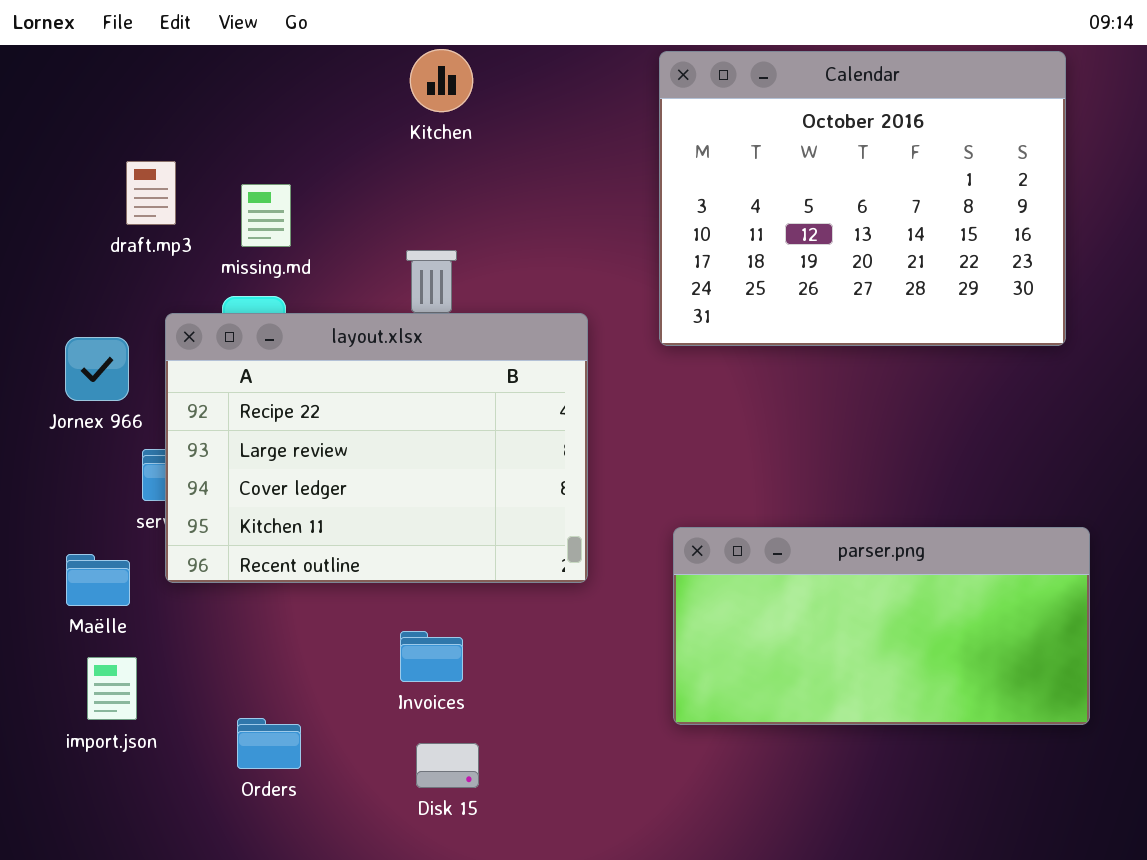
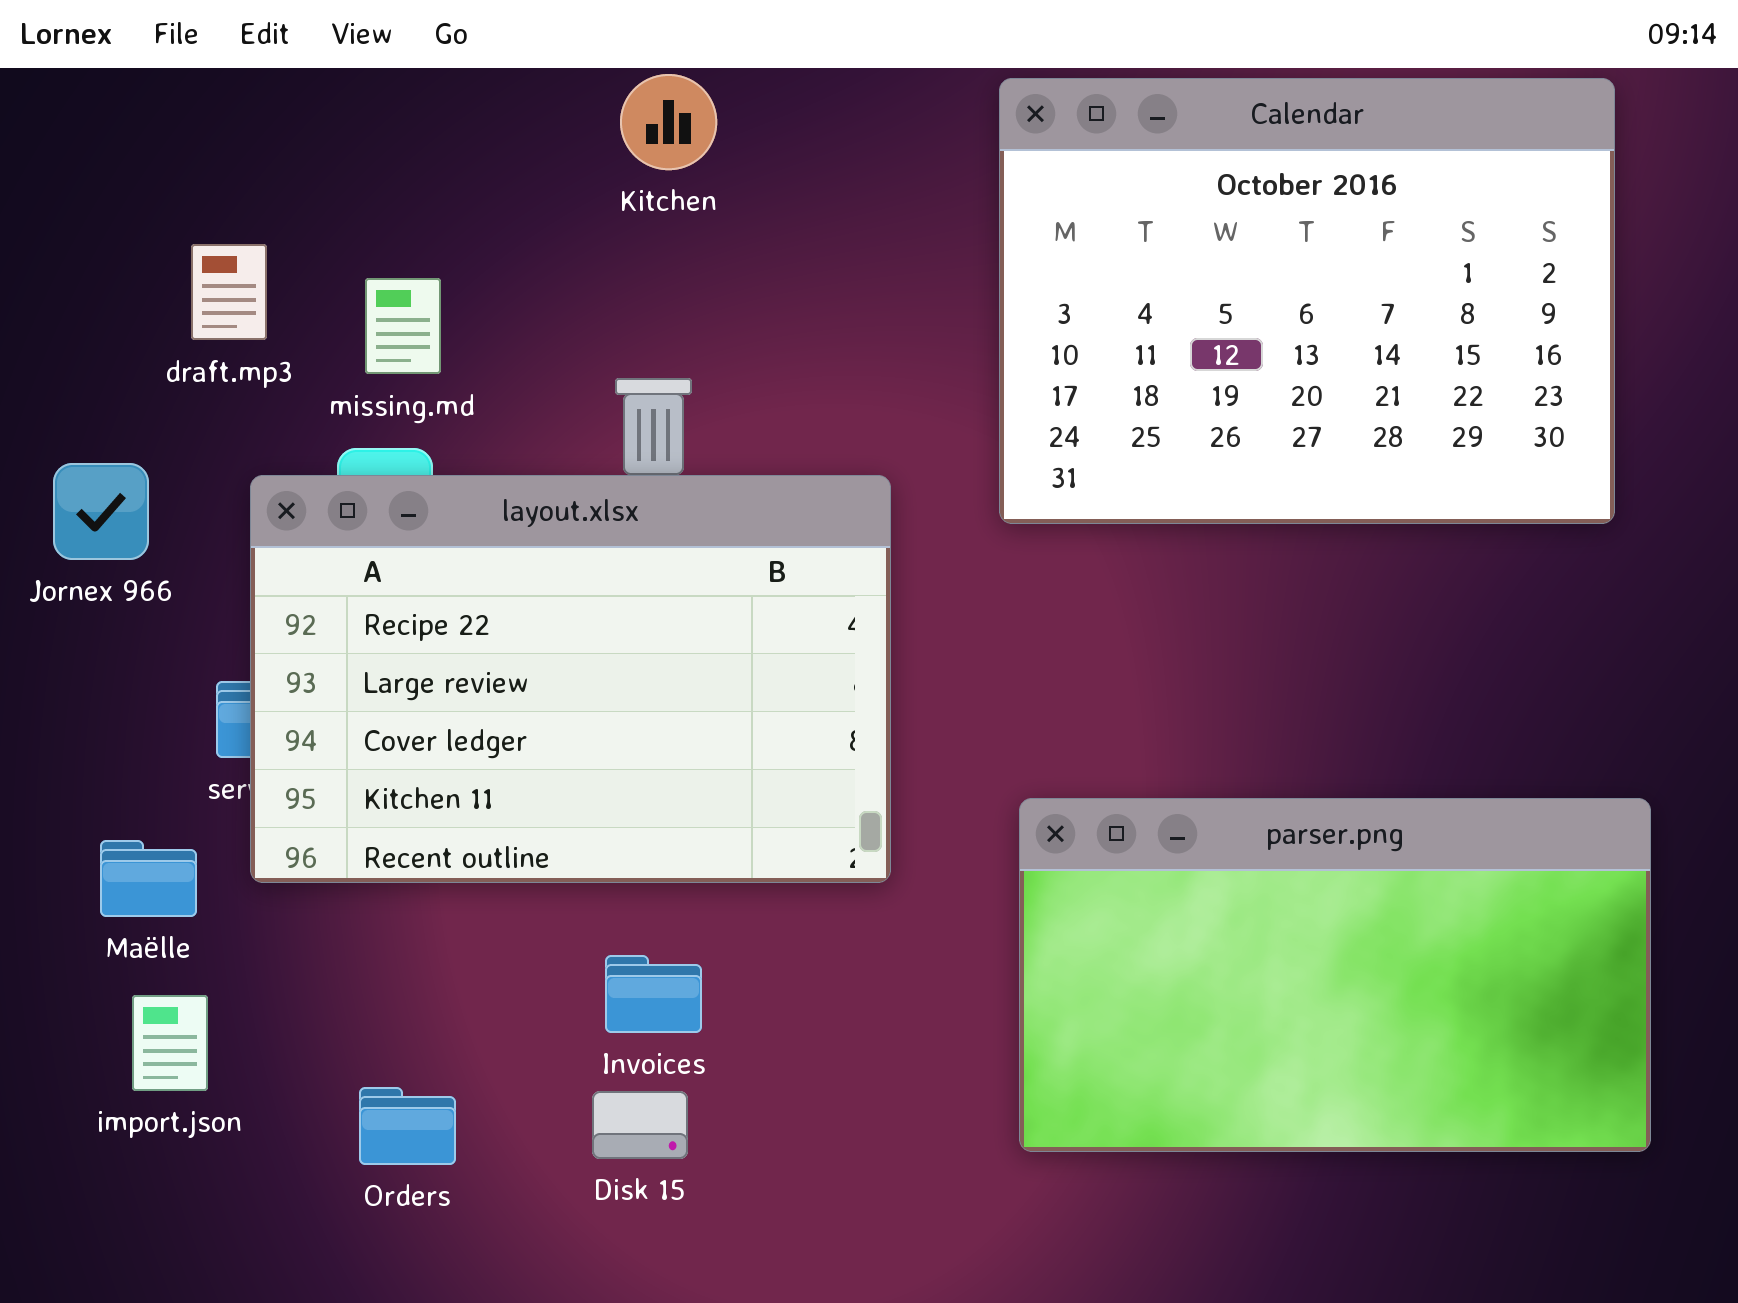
Jornex 966: [65,337,129,401] -> [53,463,149,560], moved
parser.png: [673,527,1090,725] -> [1019,798,1651,1152], resized
Disk 15: [416,743,479,788] -> [592,1091,688,1159], moved

